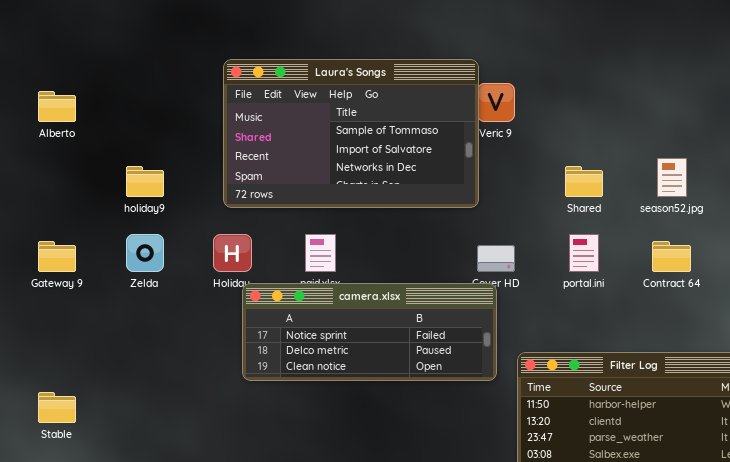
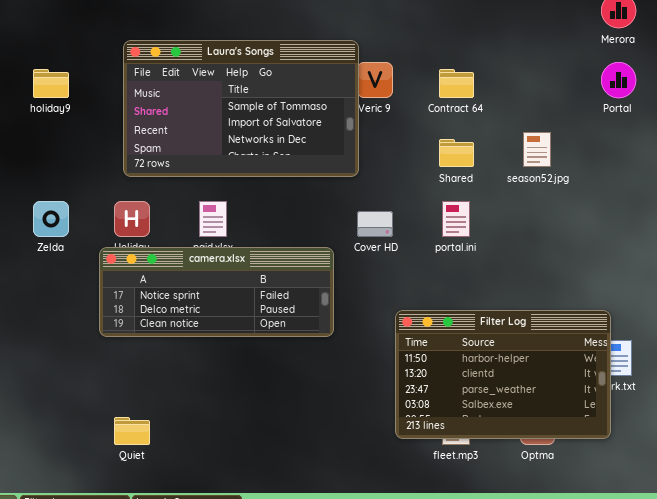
holiday9: [126,166,164,197] -> [33,69,69,98], moved
Contract 64: [652,241,691,272] -> [439,69,474,98], moved
camera.xlsx: [242,283,497,381] -> [99,247,334,337], moved

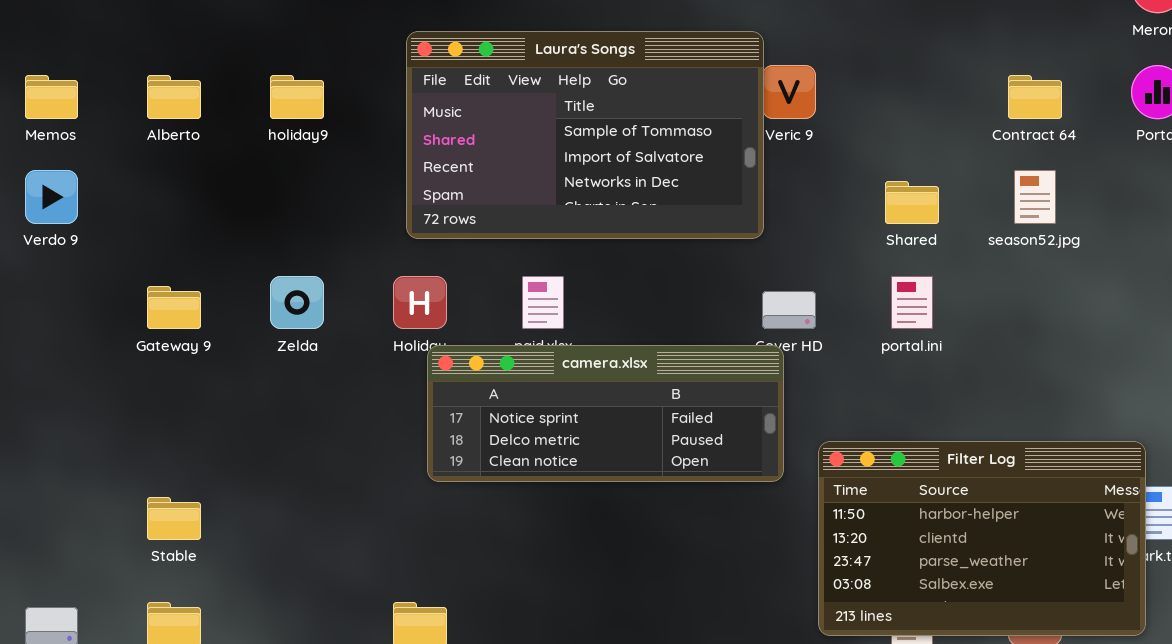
Contract 64: [439,69,474,98] -> [1008,75,1062,119], moved
camera.xlsx: [99,247,334,337] -> [427,345,784,482], moved

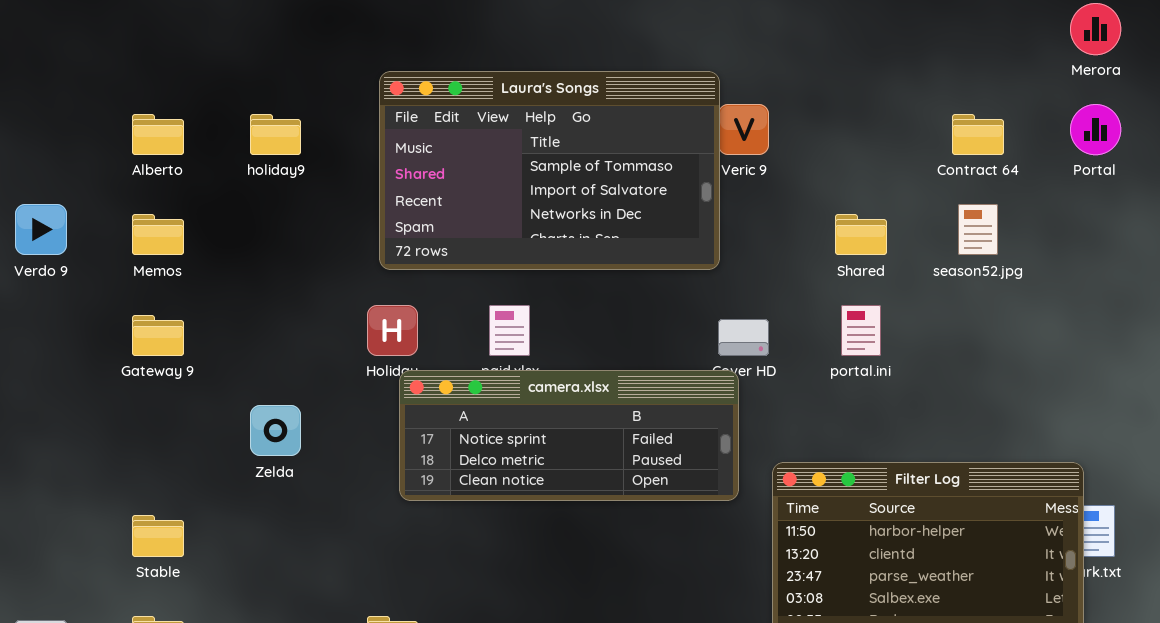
Memos: [25,75,78,119] -> [132,214,184,255], moved
Zelda: [270,276,324,329] -> [250,405,301,456], moved

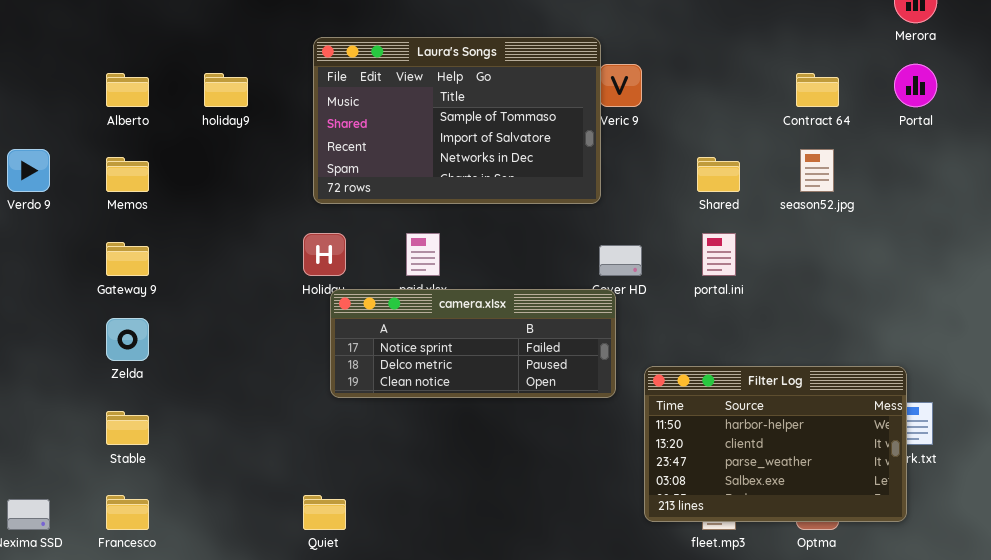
Zelda: [250,405,301,456] -> [106,318,149,361], moved

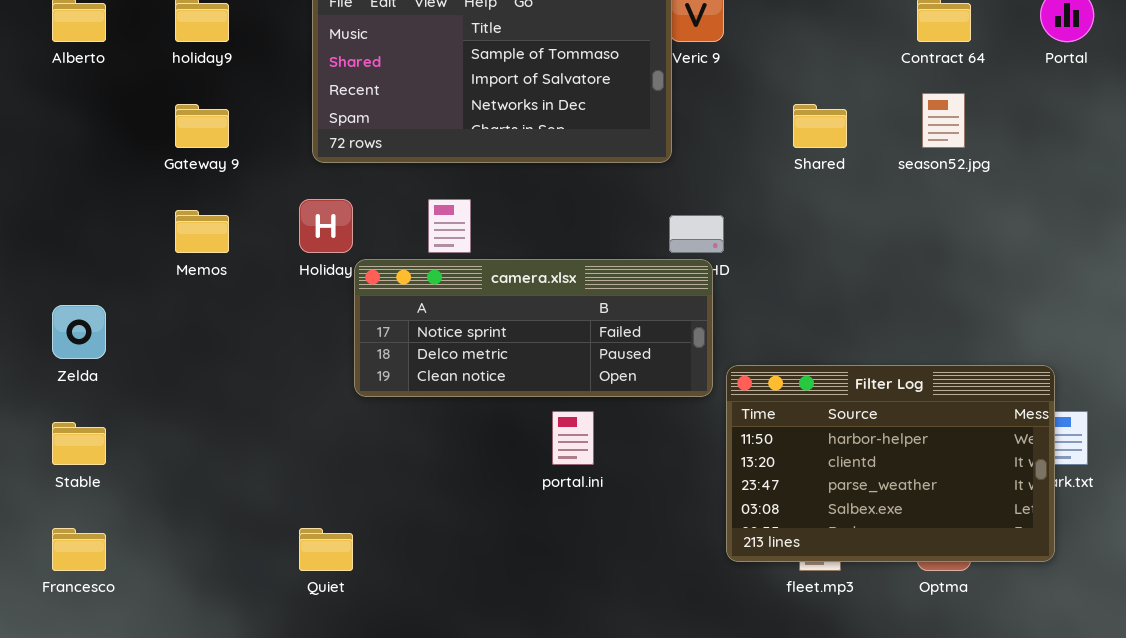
Memos: [106,157,149,192] -> [175,210,229,253], moved
portal.ini: [702,233,736,276] -> [552,411,594,465], moved
Gateway 9: [106,242,149,276] -> [175,104,229,148], moved
camera.xlsx: [330,289,616,398] -> [354,259,713,397], moved

